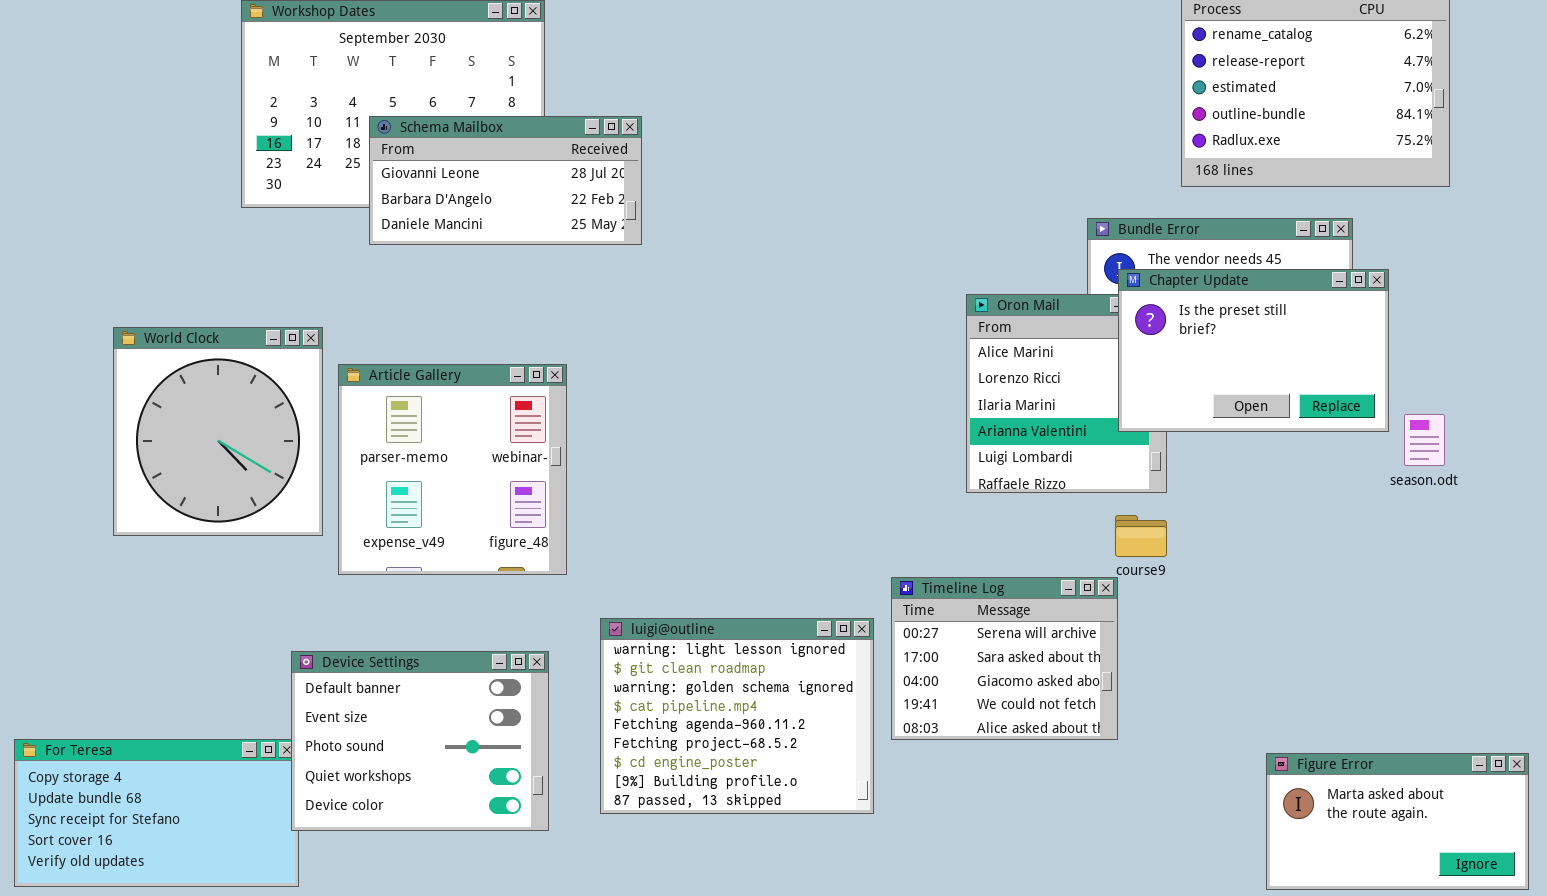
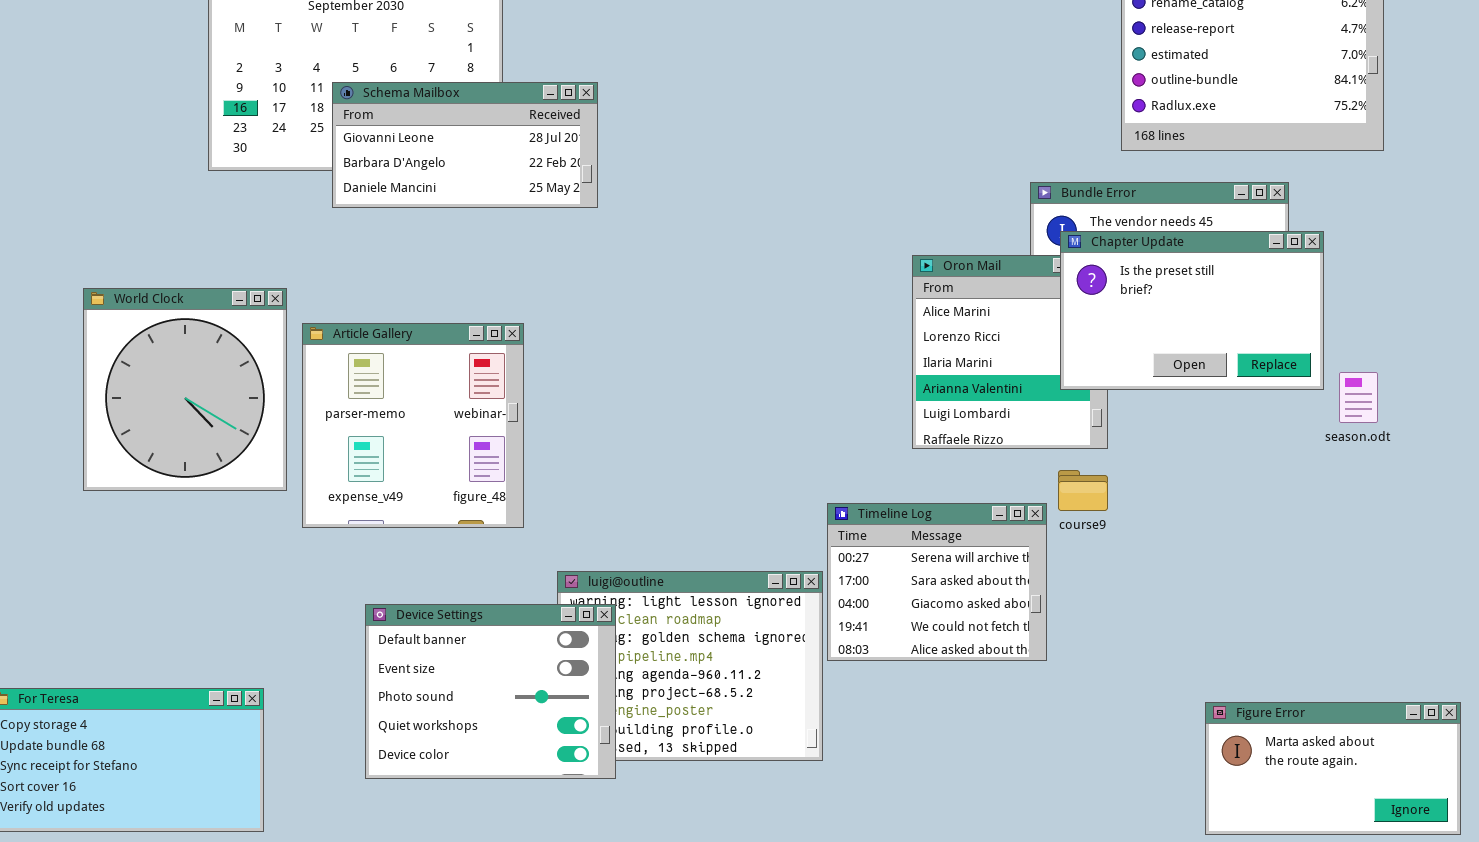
Timeline Log: [891,577,1118,740] -> [827,503,1047,661], moved
Device Settings: [291,651,549,831] -> [365,604,616,779], moved

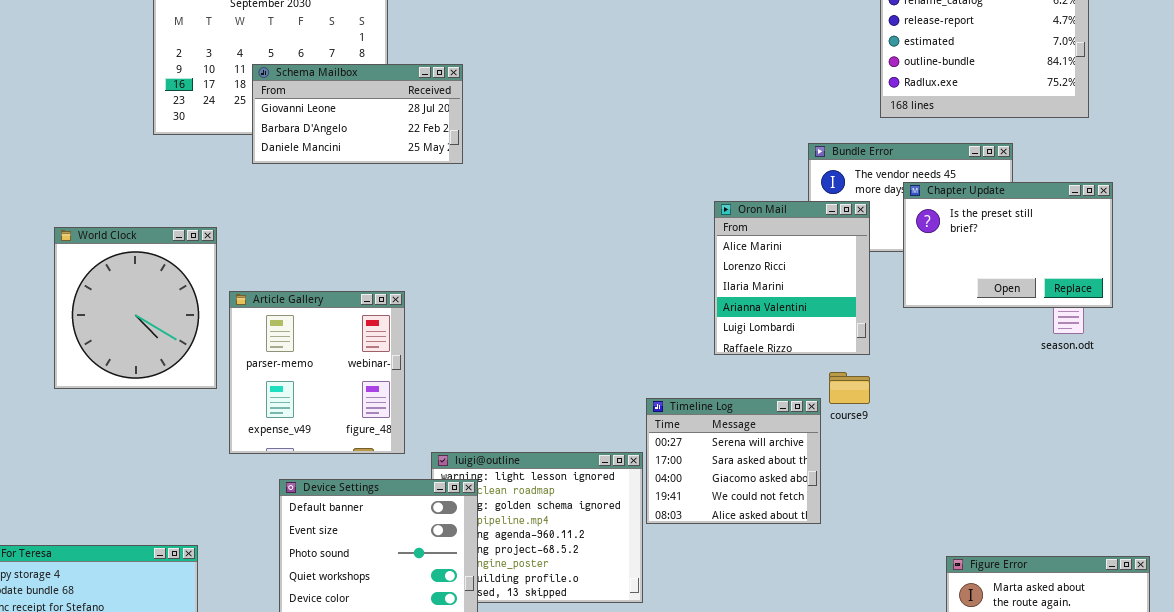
Chapter Update: [1060,231,1324,390] -> [903,182,1113,308], moved
Article Gallery: [302,323,524,528] -> [229,291,405,454], moved

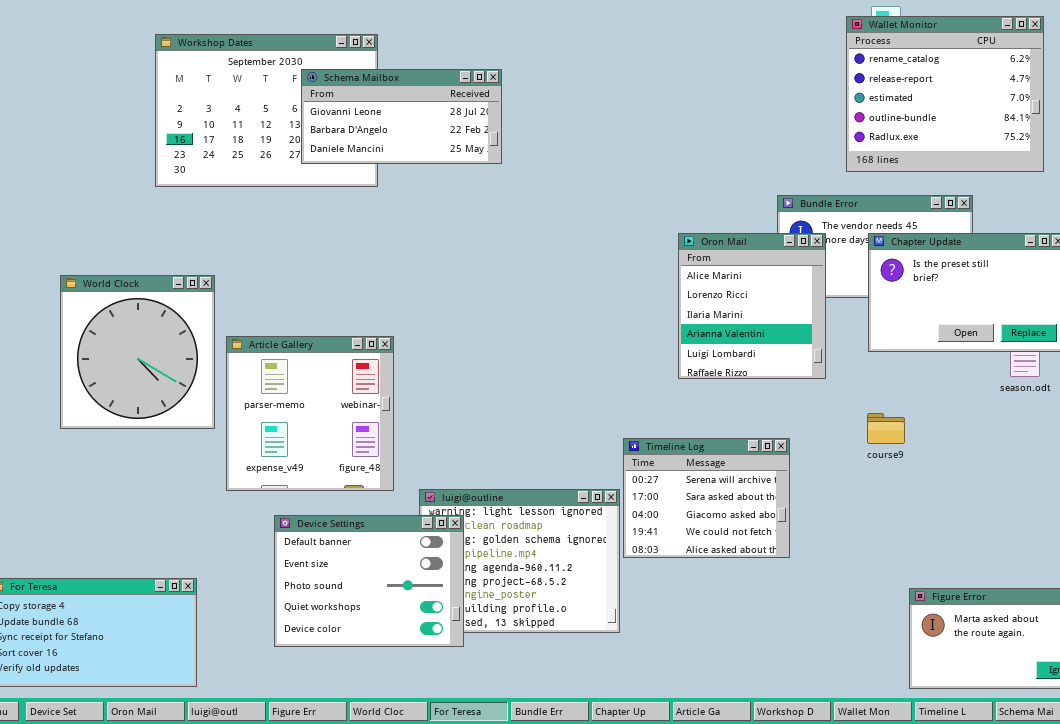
Schema Mailbox: [252,64,463,164] -> [301,69,502,164], moved
Oron Mail: [714,201,870,355] -> [678,233,826,379], moved
course9: [829,372,870,404] -> [867,413,905,444], moved

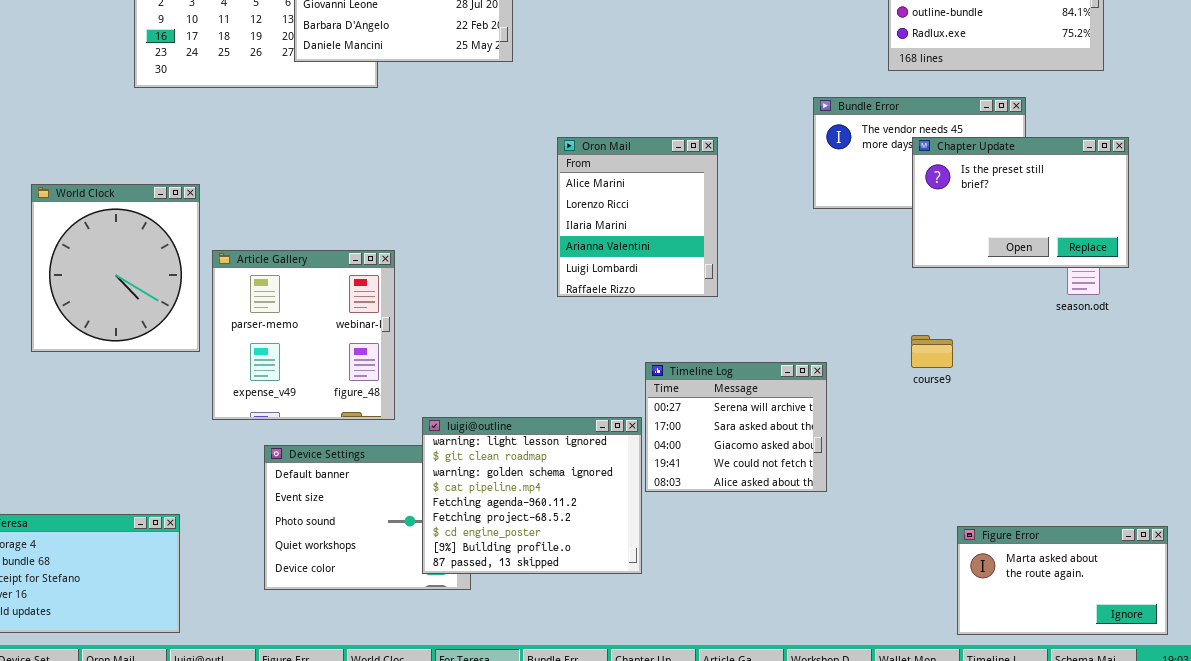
Oron Mail: [678,233,826,379] -> [557,137,718,297], moved
luigi@outline: [419,489,620,633] -> [422,417,642,574], raised

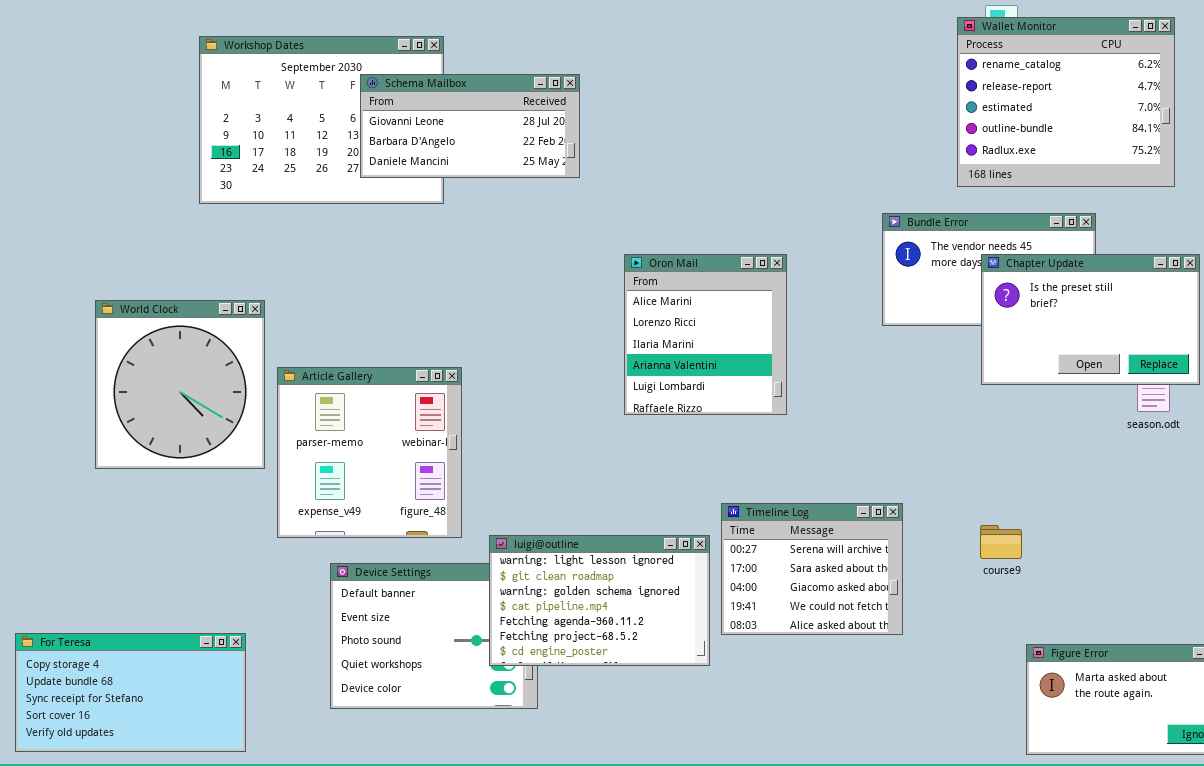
course9: [911,335,953,368] -> [980,525,1022,559], moved
Timeline Log: [645,362,827,492] -> [721,503,903,635], moved
luigi@outline: [422,417,642,574] -> [489,535,710,666], resized

